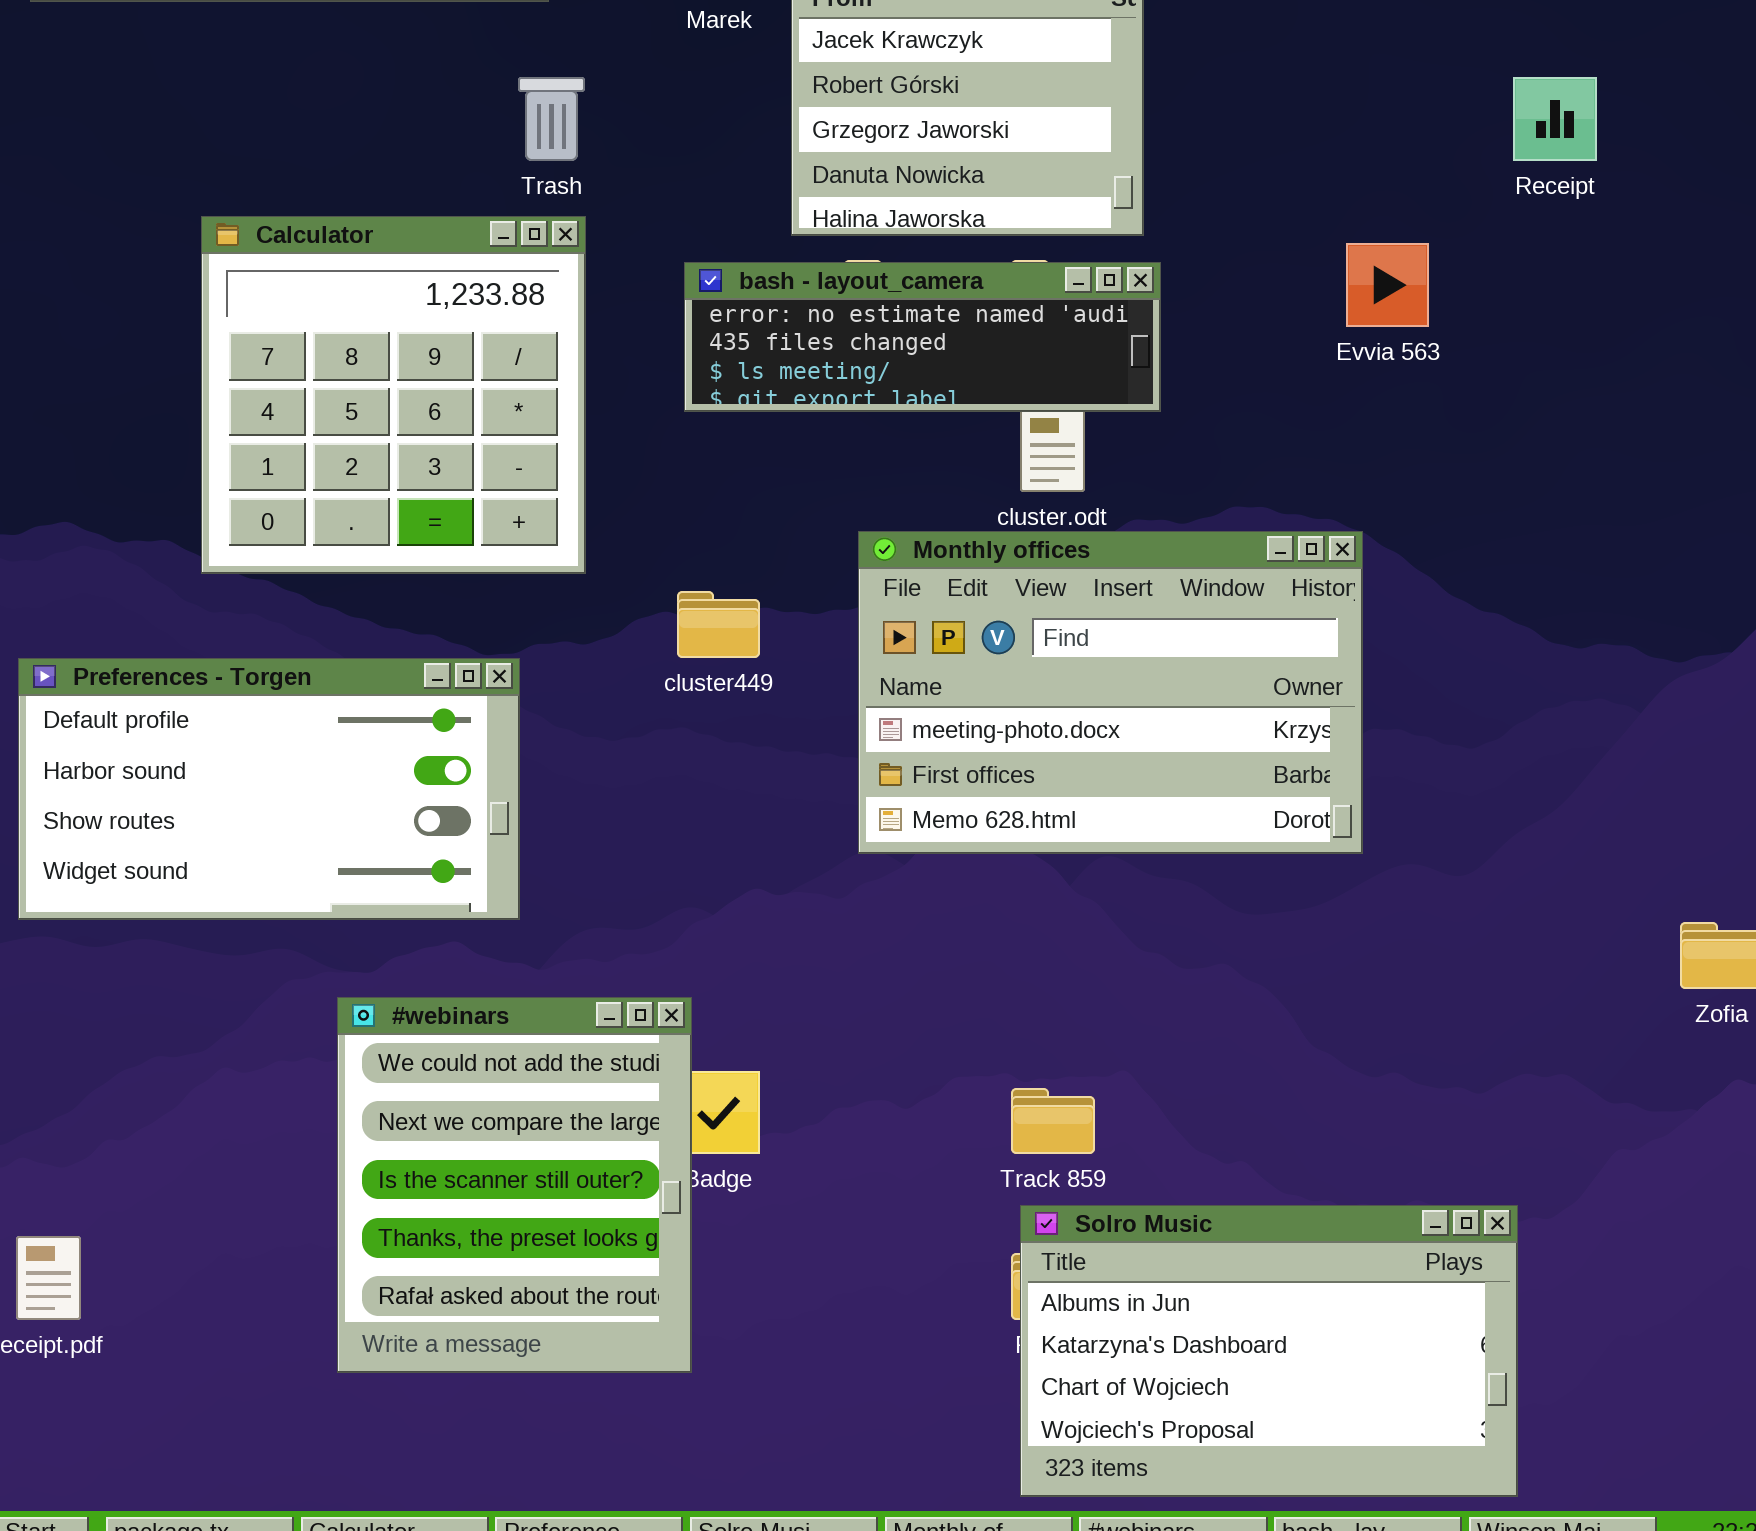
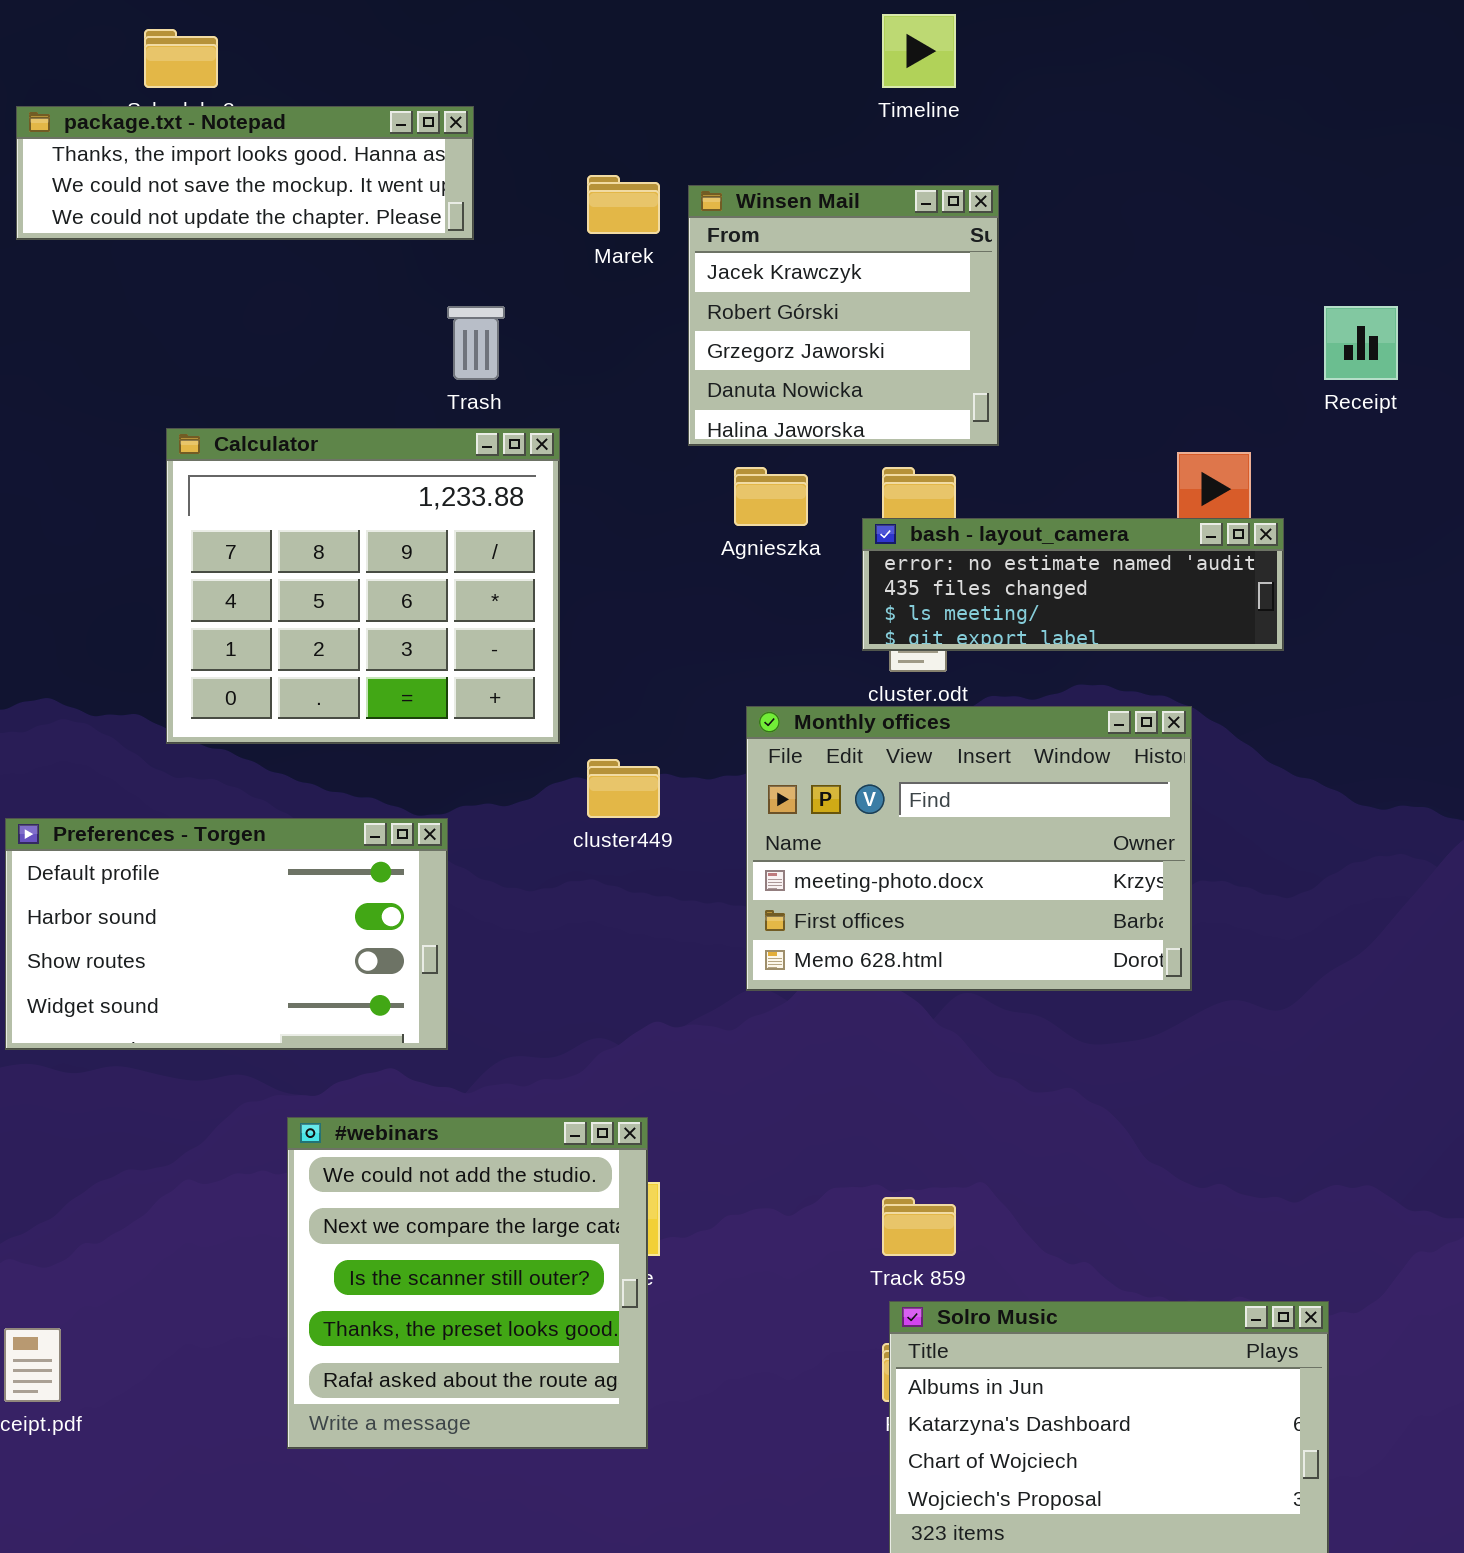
Calculator: [201,216,586,574] -> [166,428,560,744], resized
bash - layout_camera: [684,262,1161,412] -> [862,518,1284,651], moved
#webinars: [337,997,692,1373] -> [287,1117,648,1449], resized

